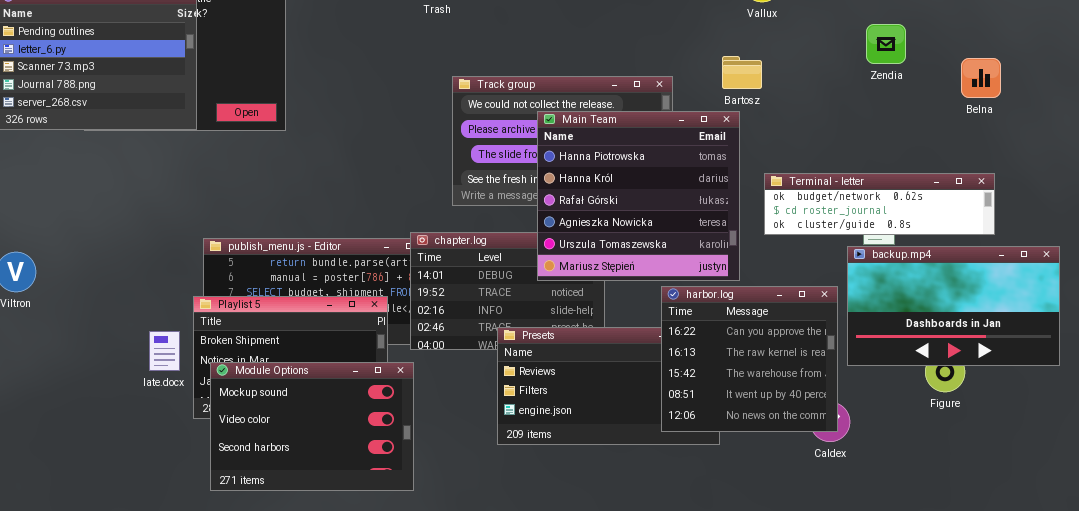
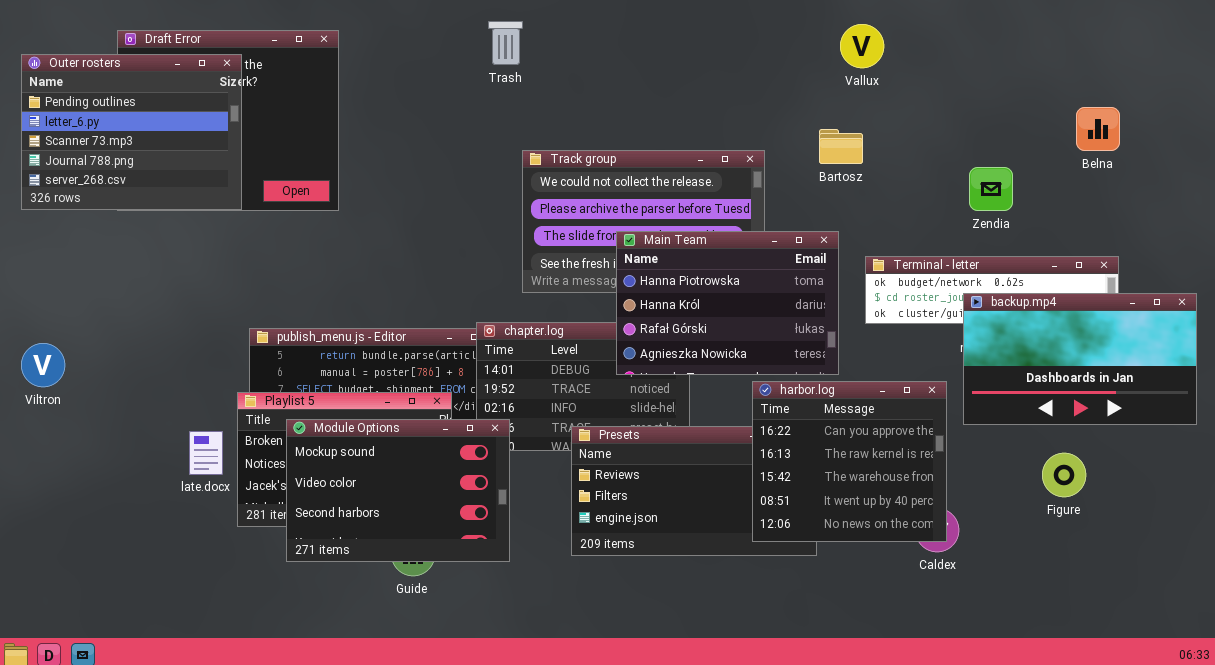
Zendia: [866,24,906,64] -> [969,167,1013,211], moved
Belna: [961,58,1001,98] -> [1076,107,1120,151], moved
Main Team: [537,111,740,281] -> [616,231,839,375], resized
backup.mp4: [847,246,1060,366] -> [963,293,1197,425], moved
Module Options: [210,362,414,491] -> [286,419,510,562], moved

